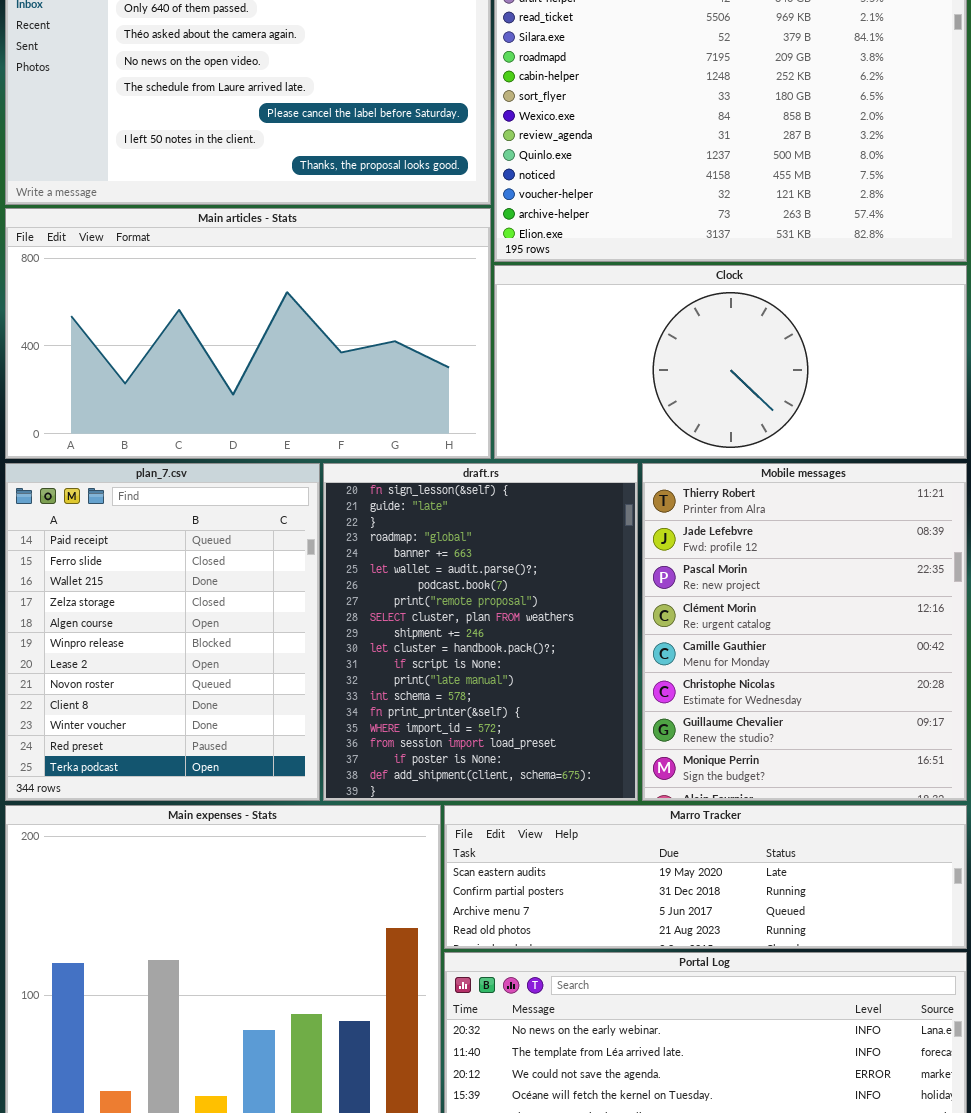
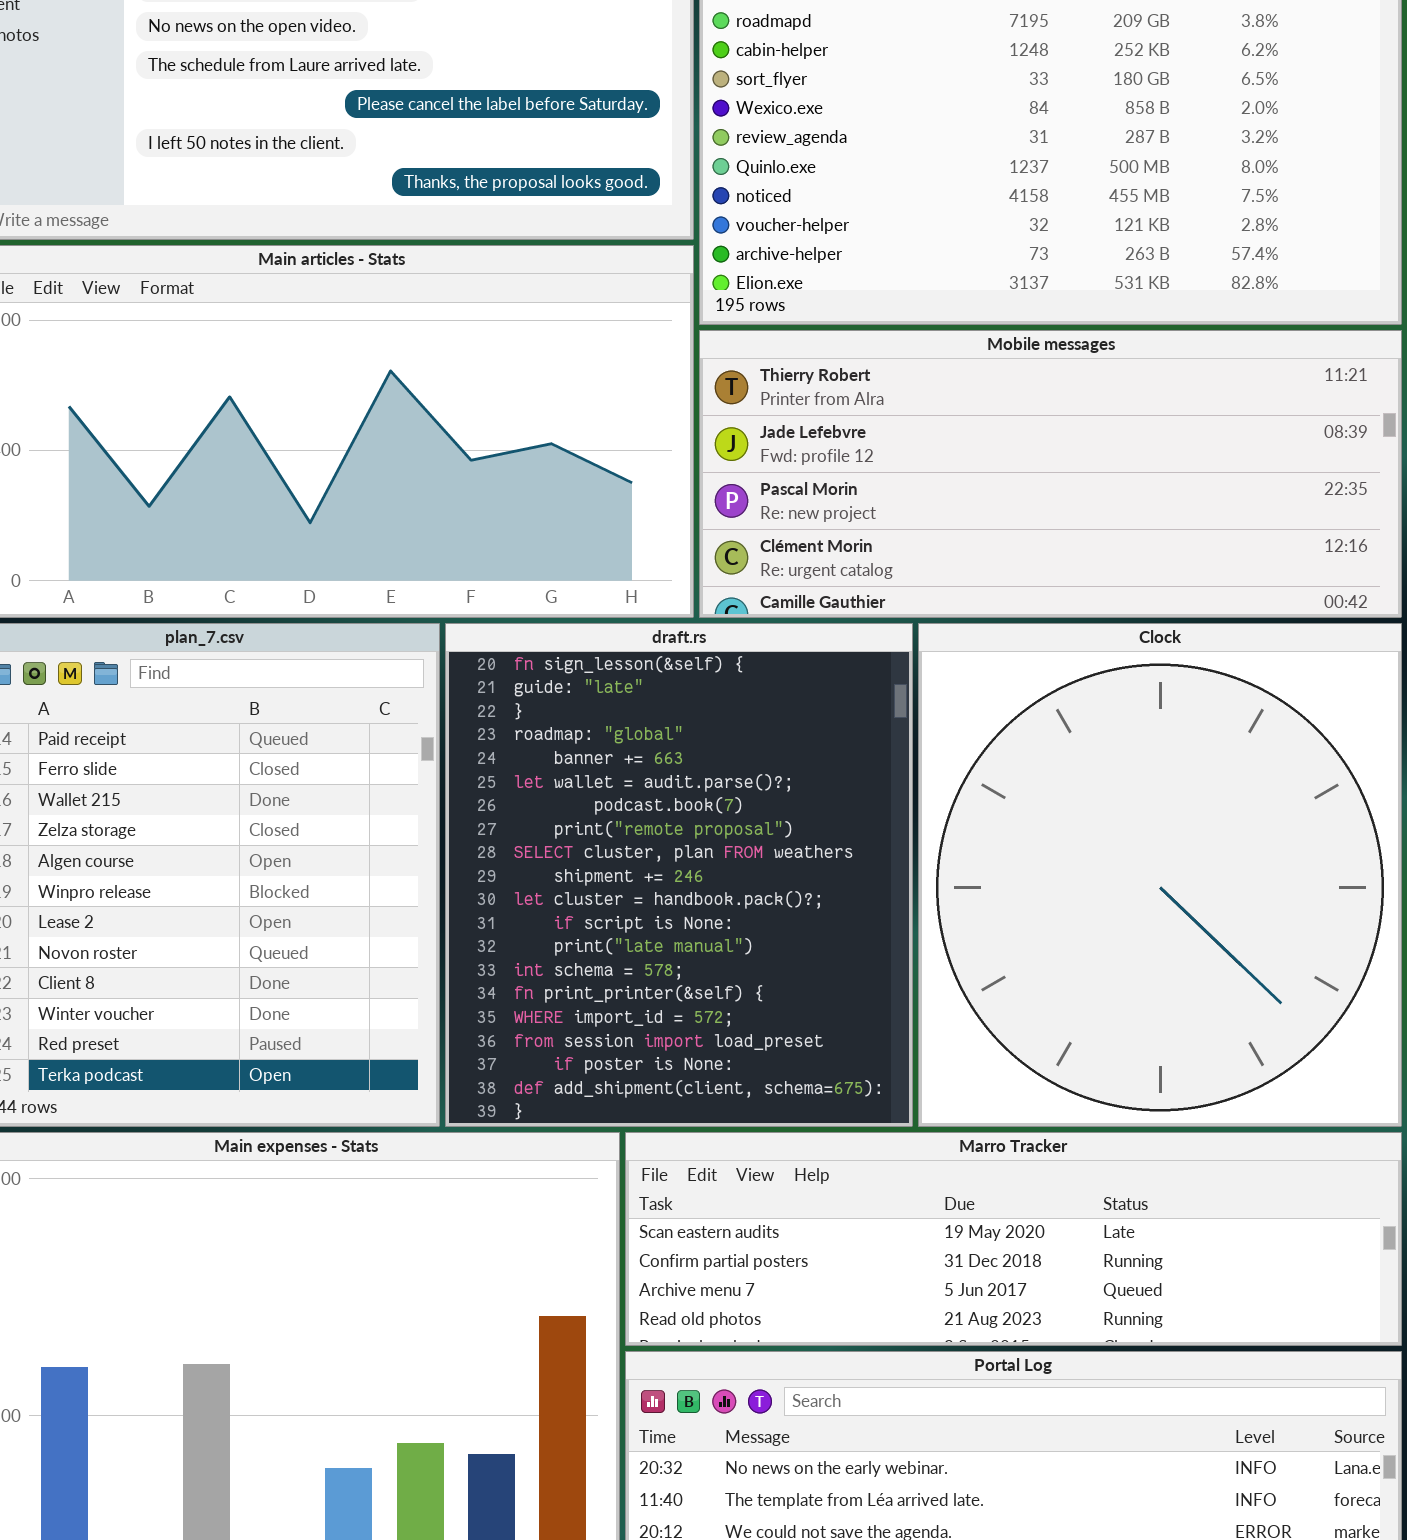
Clock: [494,265,967,459] -> [918,623,1402,1127], moved, resized
Mobile messages: [642,463,967,801] -> [699,330,1402,618], moved, resized

